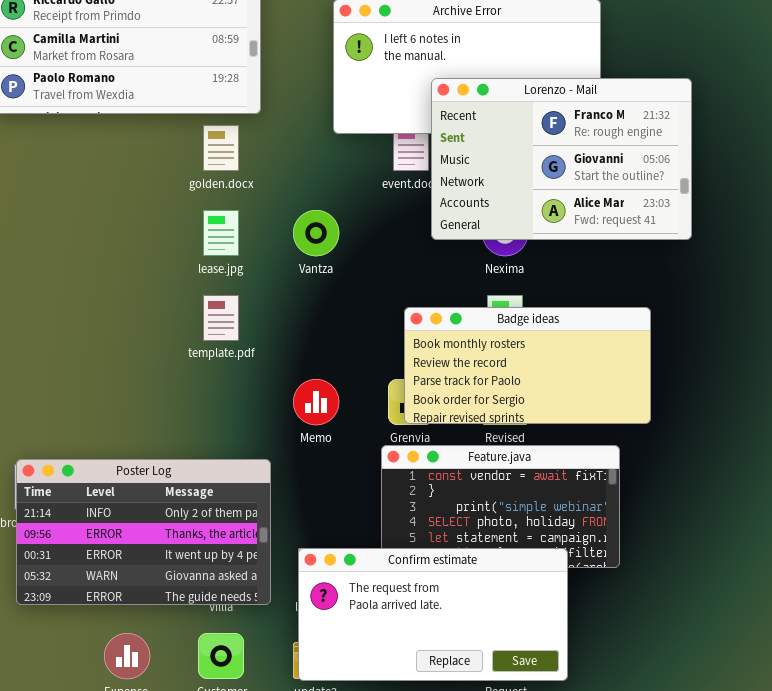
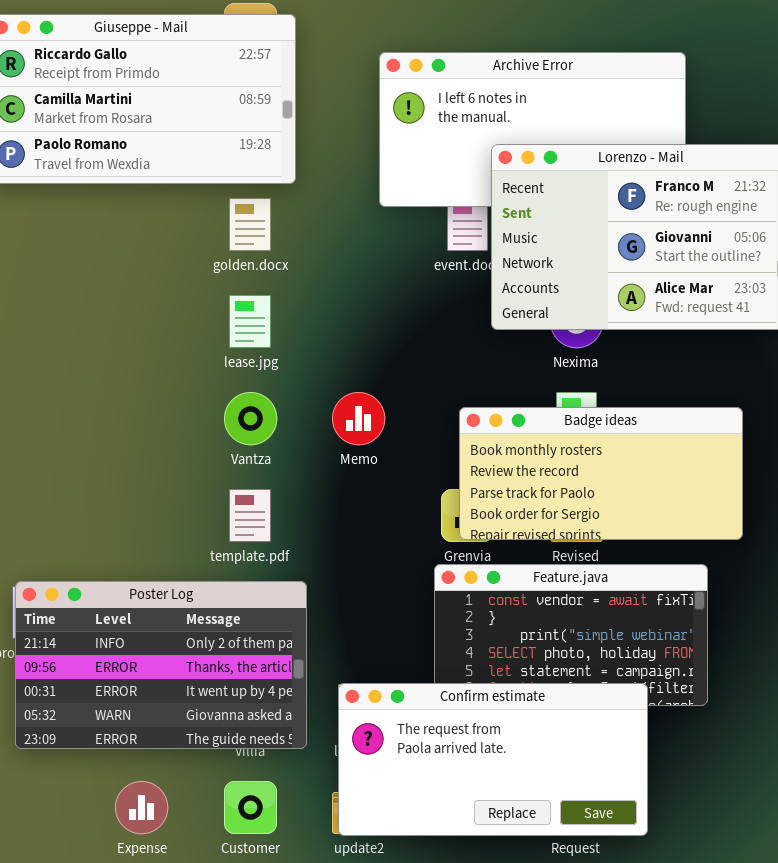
Vantza: [293,210,339,256] -> [224,392,277,445], moved
template.pdf: [203,295,239,341] -> [229,489,271,542], moved
Memo: [293,379,339,425] -> [332,392,385,445], moved

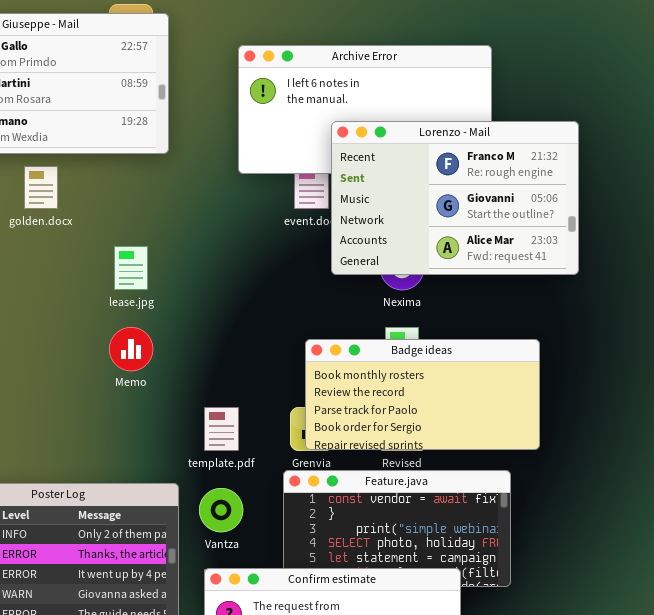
golden.docx: [229,198,271,251] -> [24,166,58,209], moved
Vantza: [224,392,277,445] -> [199,488,243,532], moved
Memo: [332,392,385,445] -> [109,327,153,371], moved
template.pdf: [229,489,271,542] -> [204,407,239,451], moved

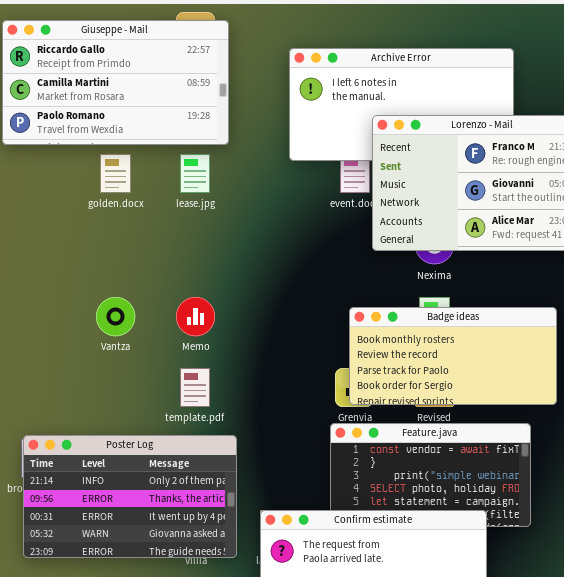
lease.jpg: [114,246,148,290] -> [180,154,210,193], moved
template.pdf: [204,407,239,451] -> [180,368,210,407], moved
Vantza: [199,488,243,532] -> [96,297,135,336], moved

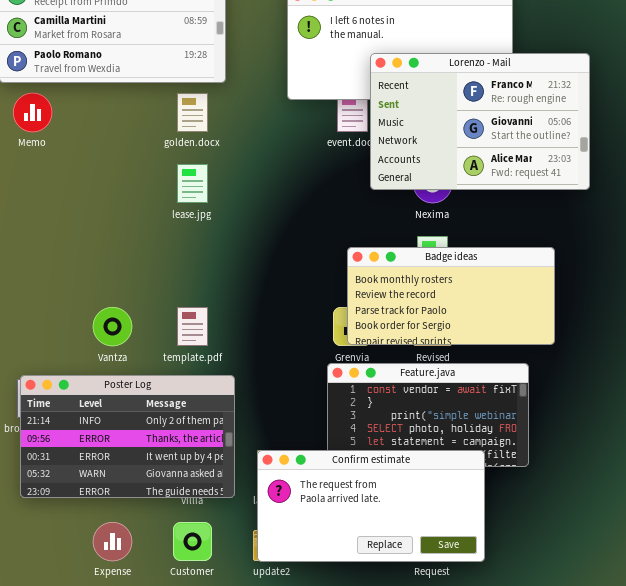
golden.docx: [100,154,131,193] -> [177,93,208,132], moved
lease.jpg: [180,154,210,193] -> [177,164,208,203], moved
Vantza: [96,297,135,336] -> [93,307,132,346], moved
Memo: [176,297,215,336] -> [13,93,52,132], moved

